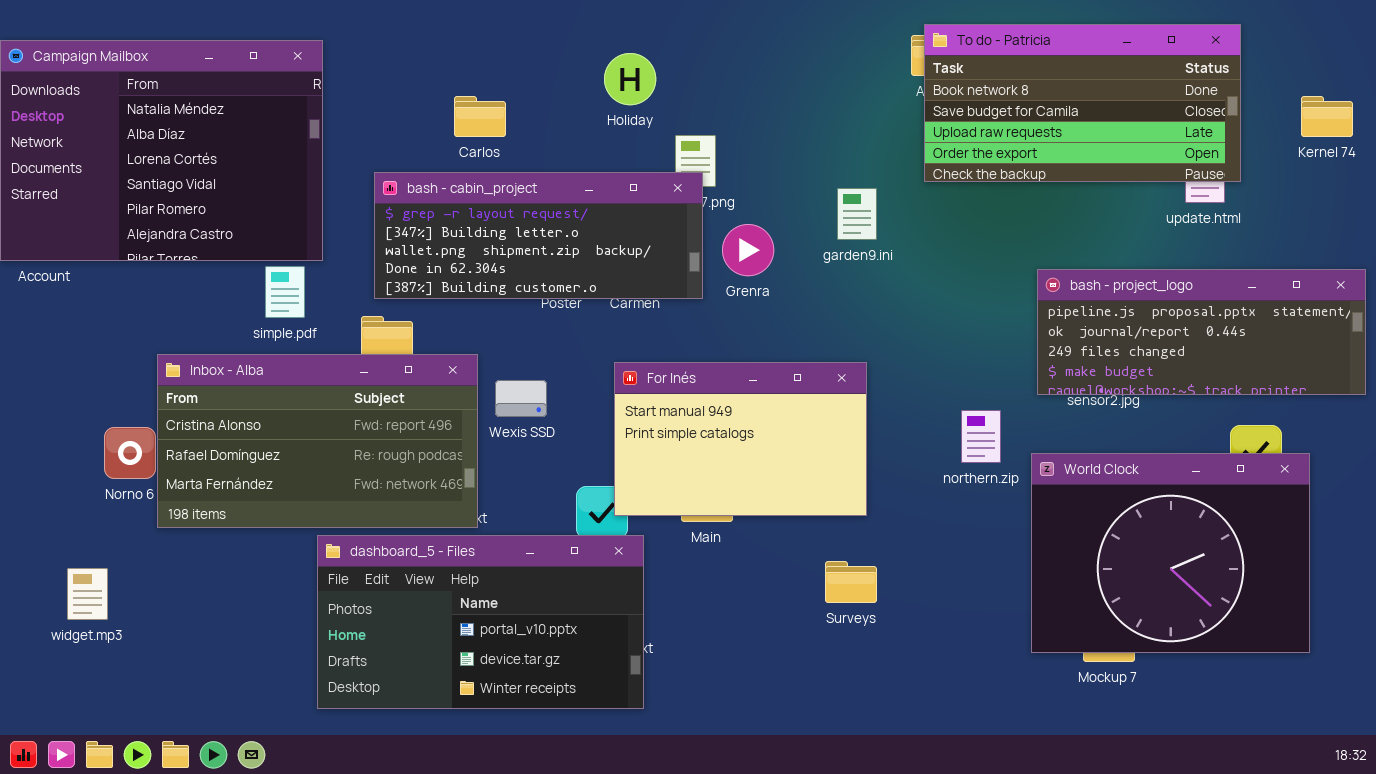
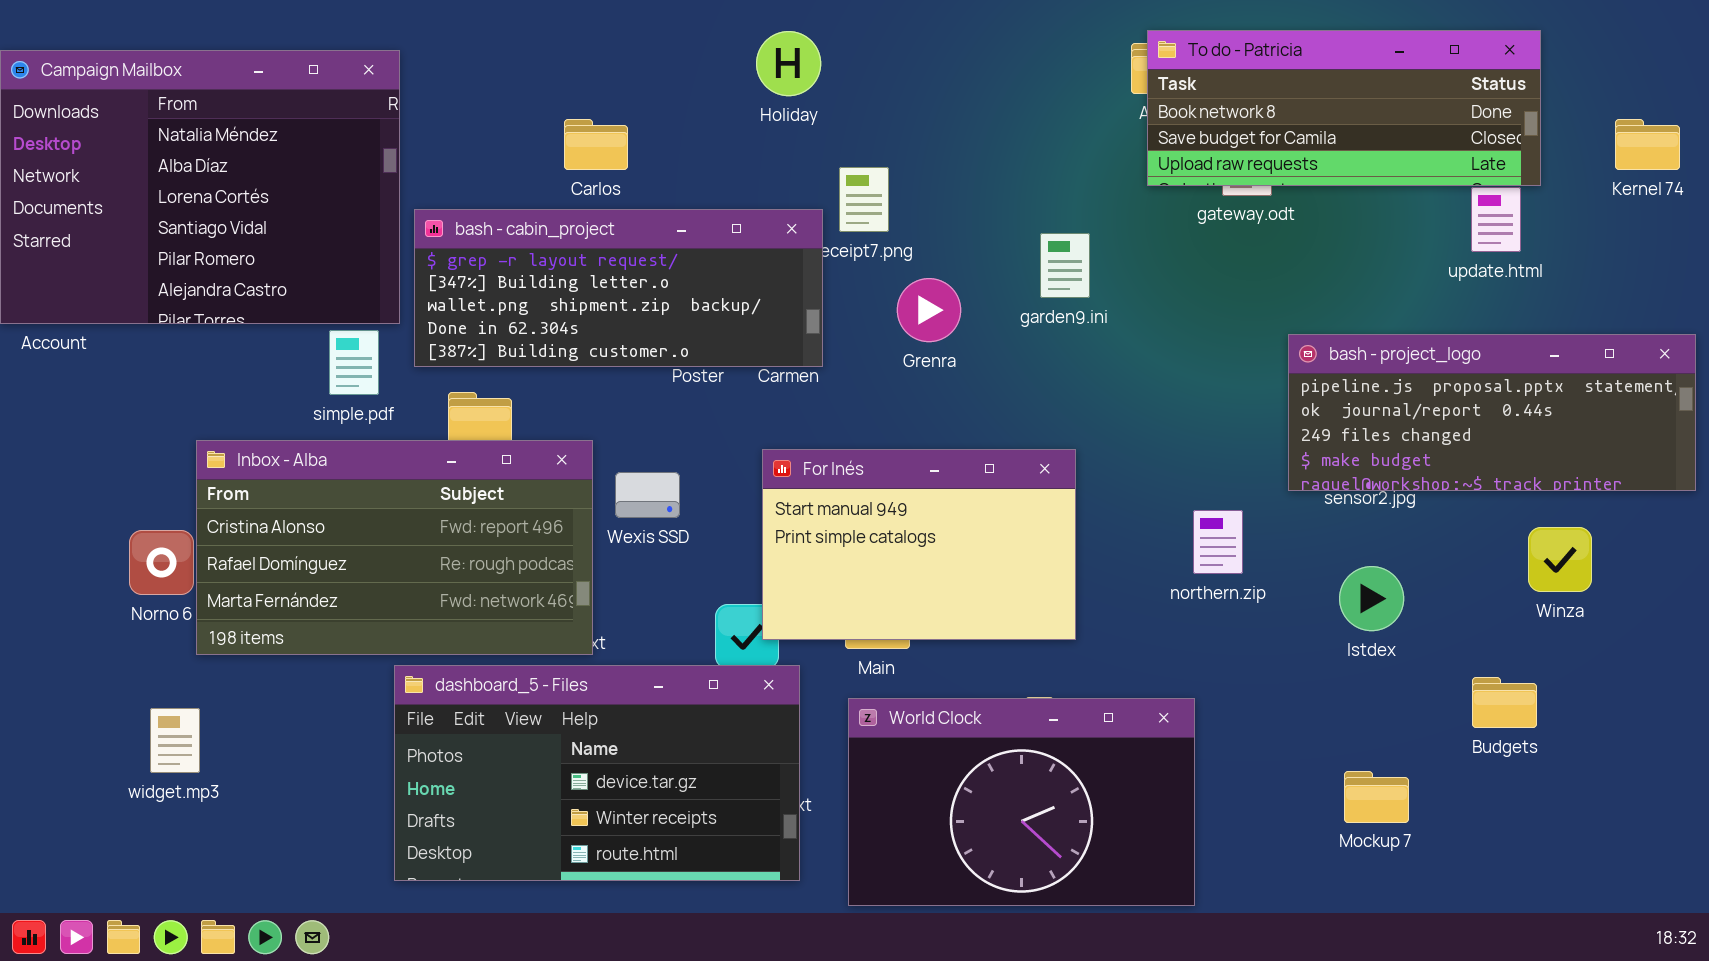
To do - Patricia: [924,24,1241,182] -> [1147,30,1541,186], resized
Holiday: [604,53,656,105] -> [756,31,821,96], moved
bash - cabin_project: [374,172,703,299] -> [414,209,823,367], moved
World Clock: [1031,453,1310,653] -> [848,698,1195,906], moved, resized
dashboard_5 - Files: [317,535,644,709] -> [394,665,800,881], scrolled down 1 row
widget.mp3: [67,568,108,620] -> [150,708,200,773], moved

